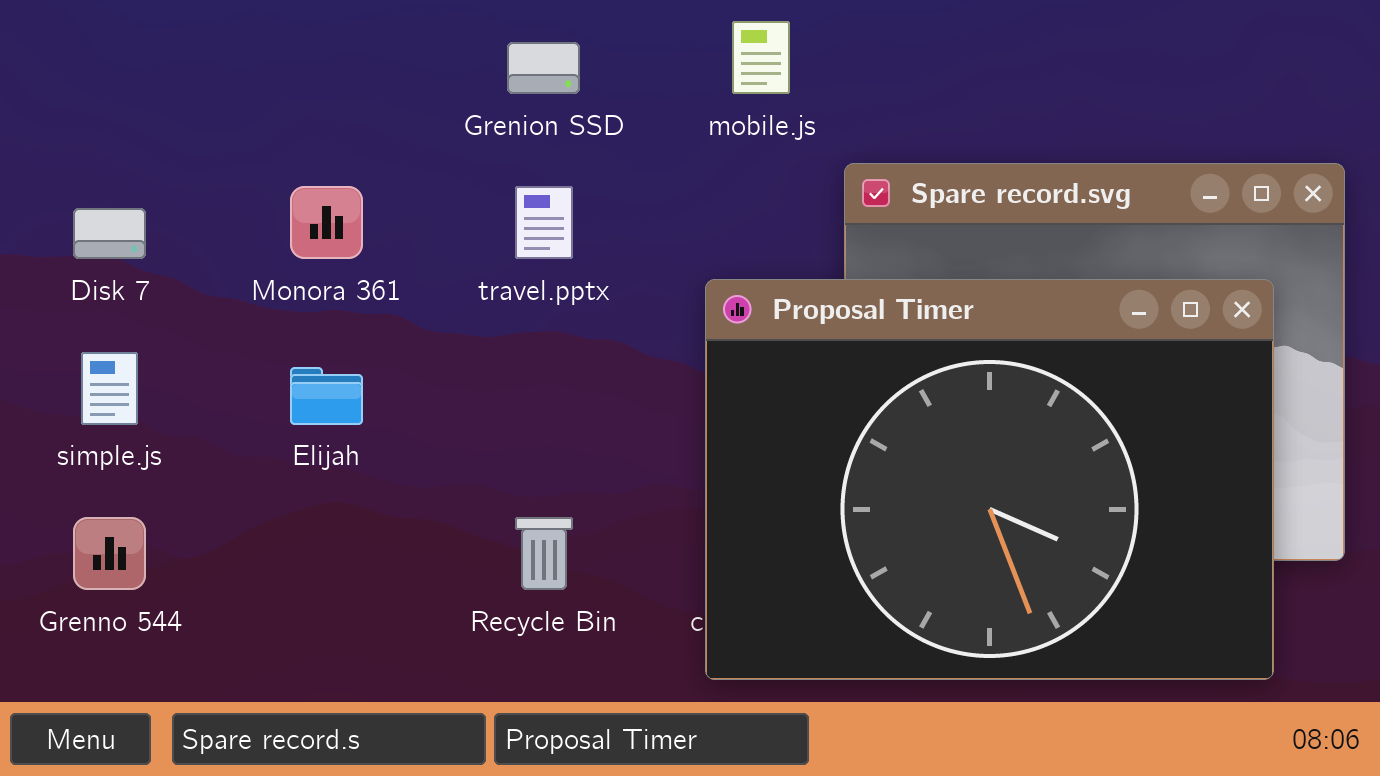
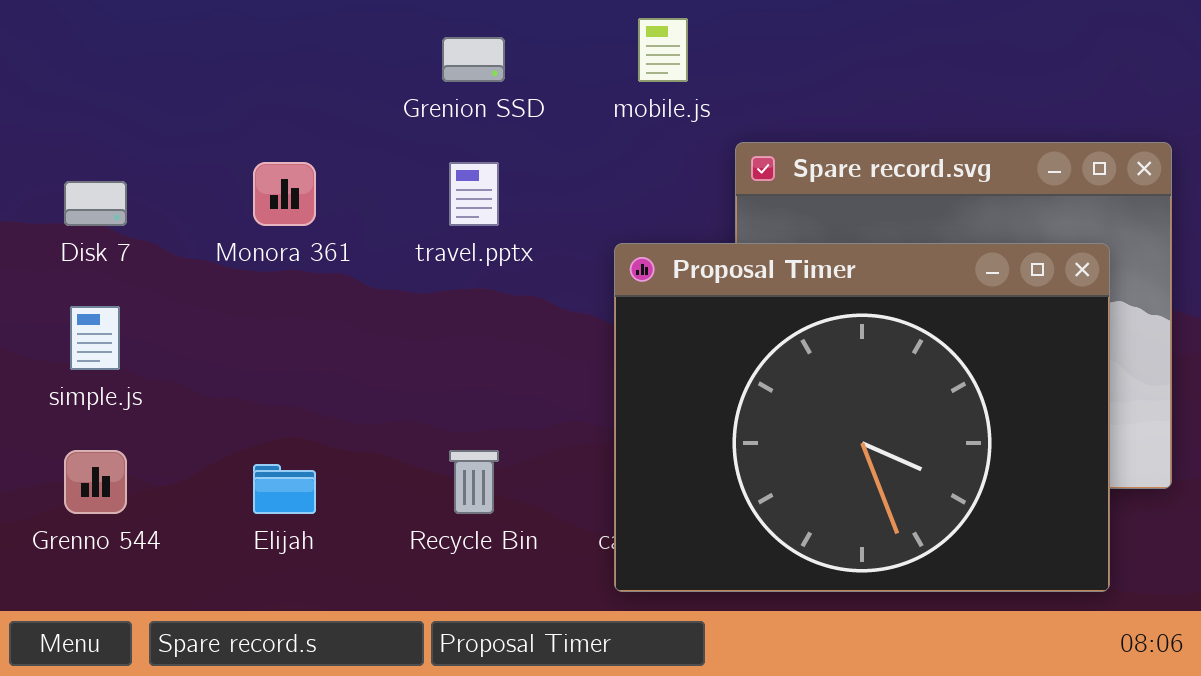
Elijah: [290,367,363,425] -> [253,464,316,514], moved

